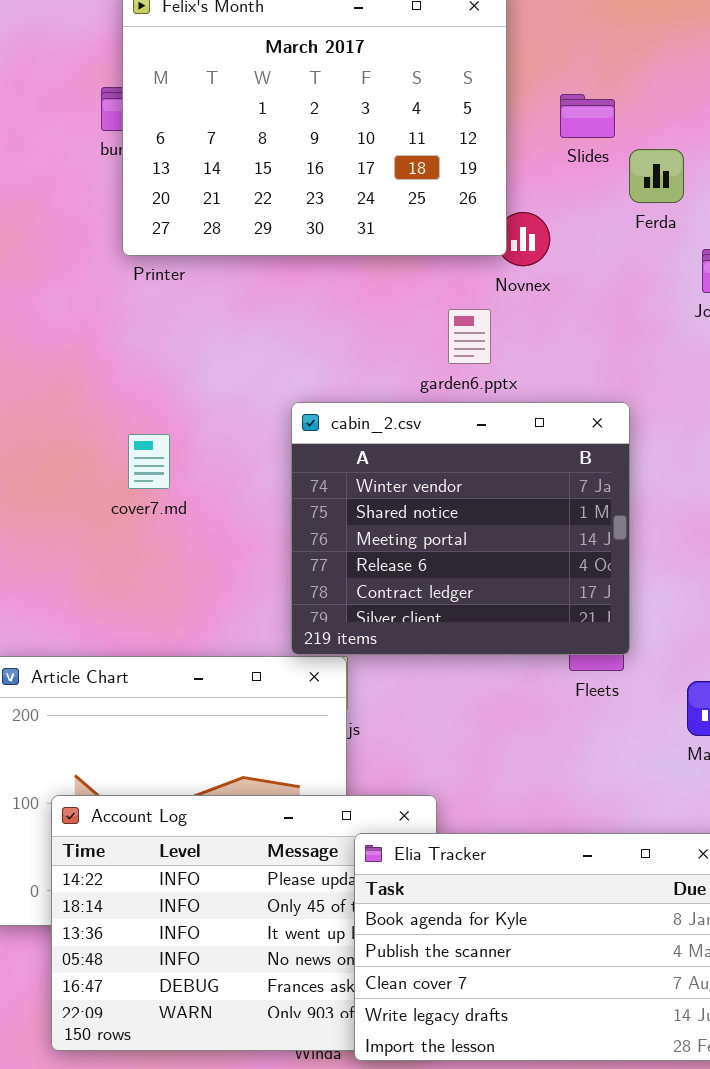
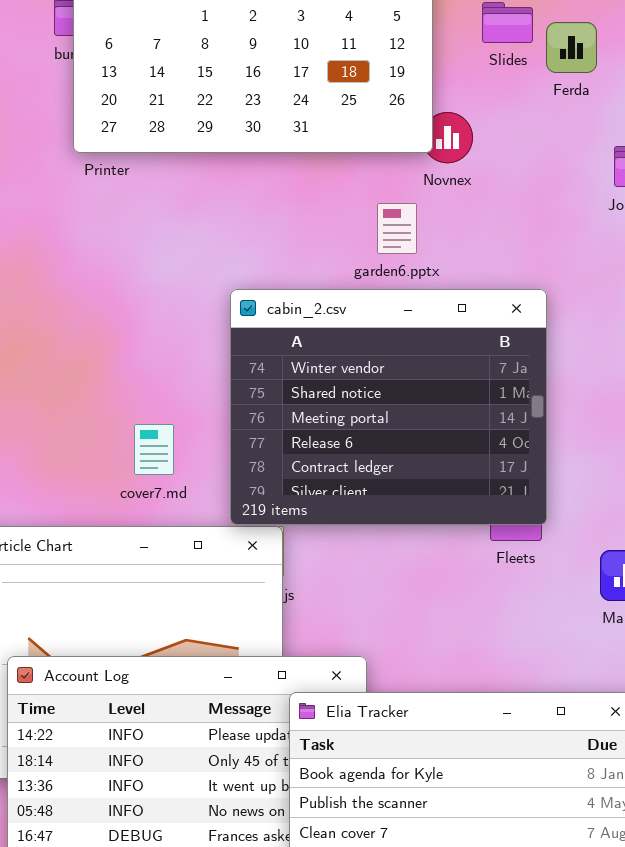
Ferda: [629,149,684,203] -> [546,22,597,73], moved
cover7.md: [128,434,170,489] -> [134,424,174,475], moved

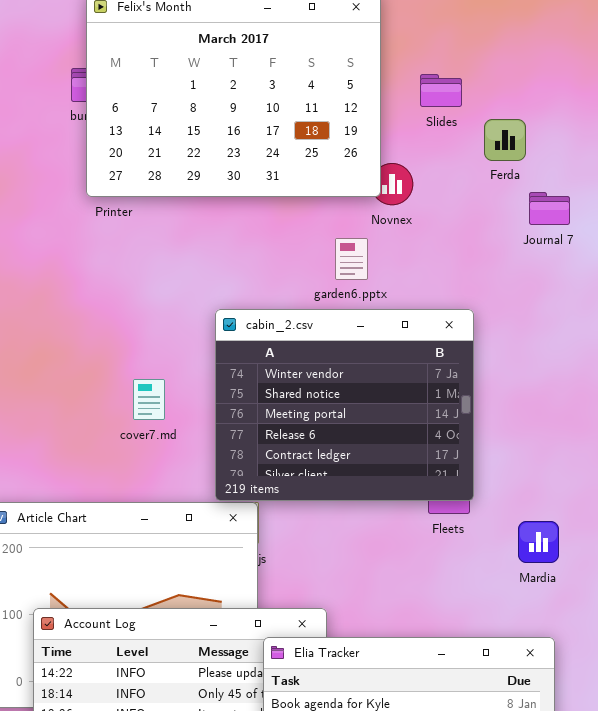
Ferda: [546,22,597,73] -> [484,119,526,161], moved
cover7.md: [134,424,174,475] -> [133,379,165,420], moved

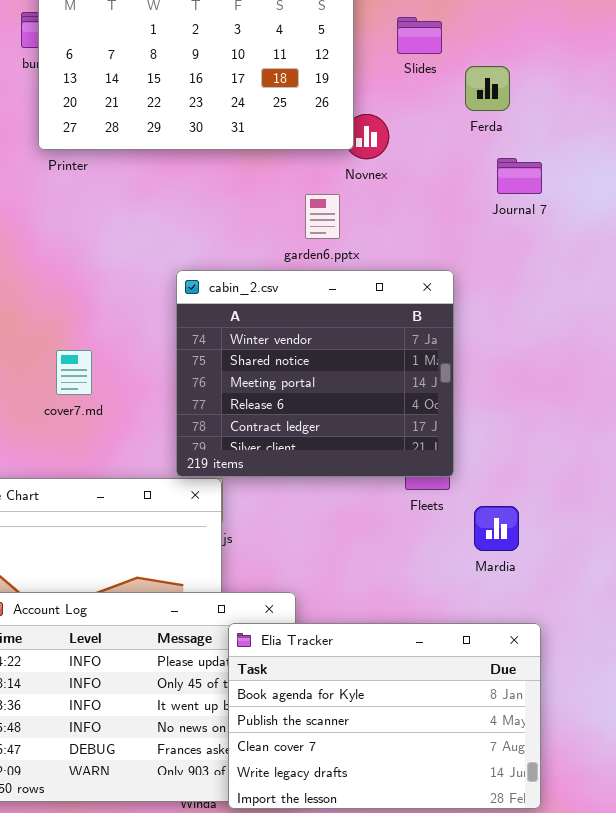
Journal 7: [529,192,570,225] -> [497,158,542,194], moved
cover7.md: [133,379,165,420] -> [56,350,92,395], moved
Mardia: [518,521,559,563] -> [474,506,519,551], moved

